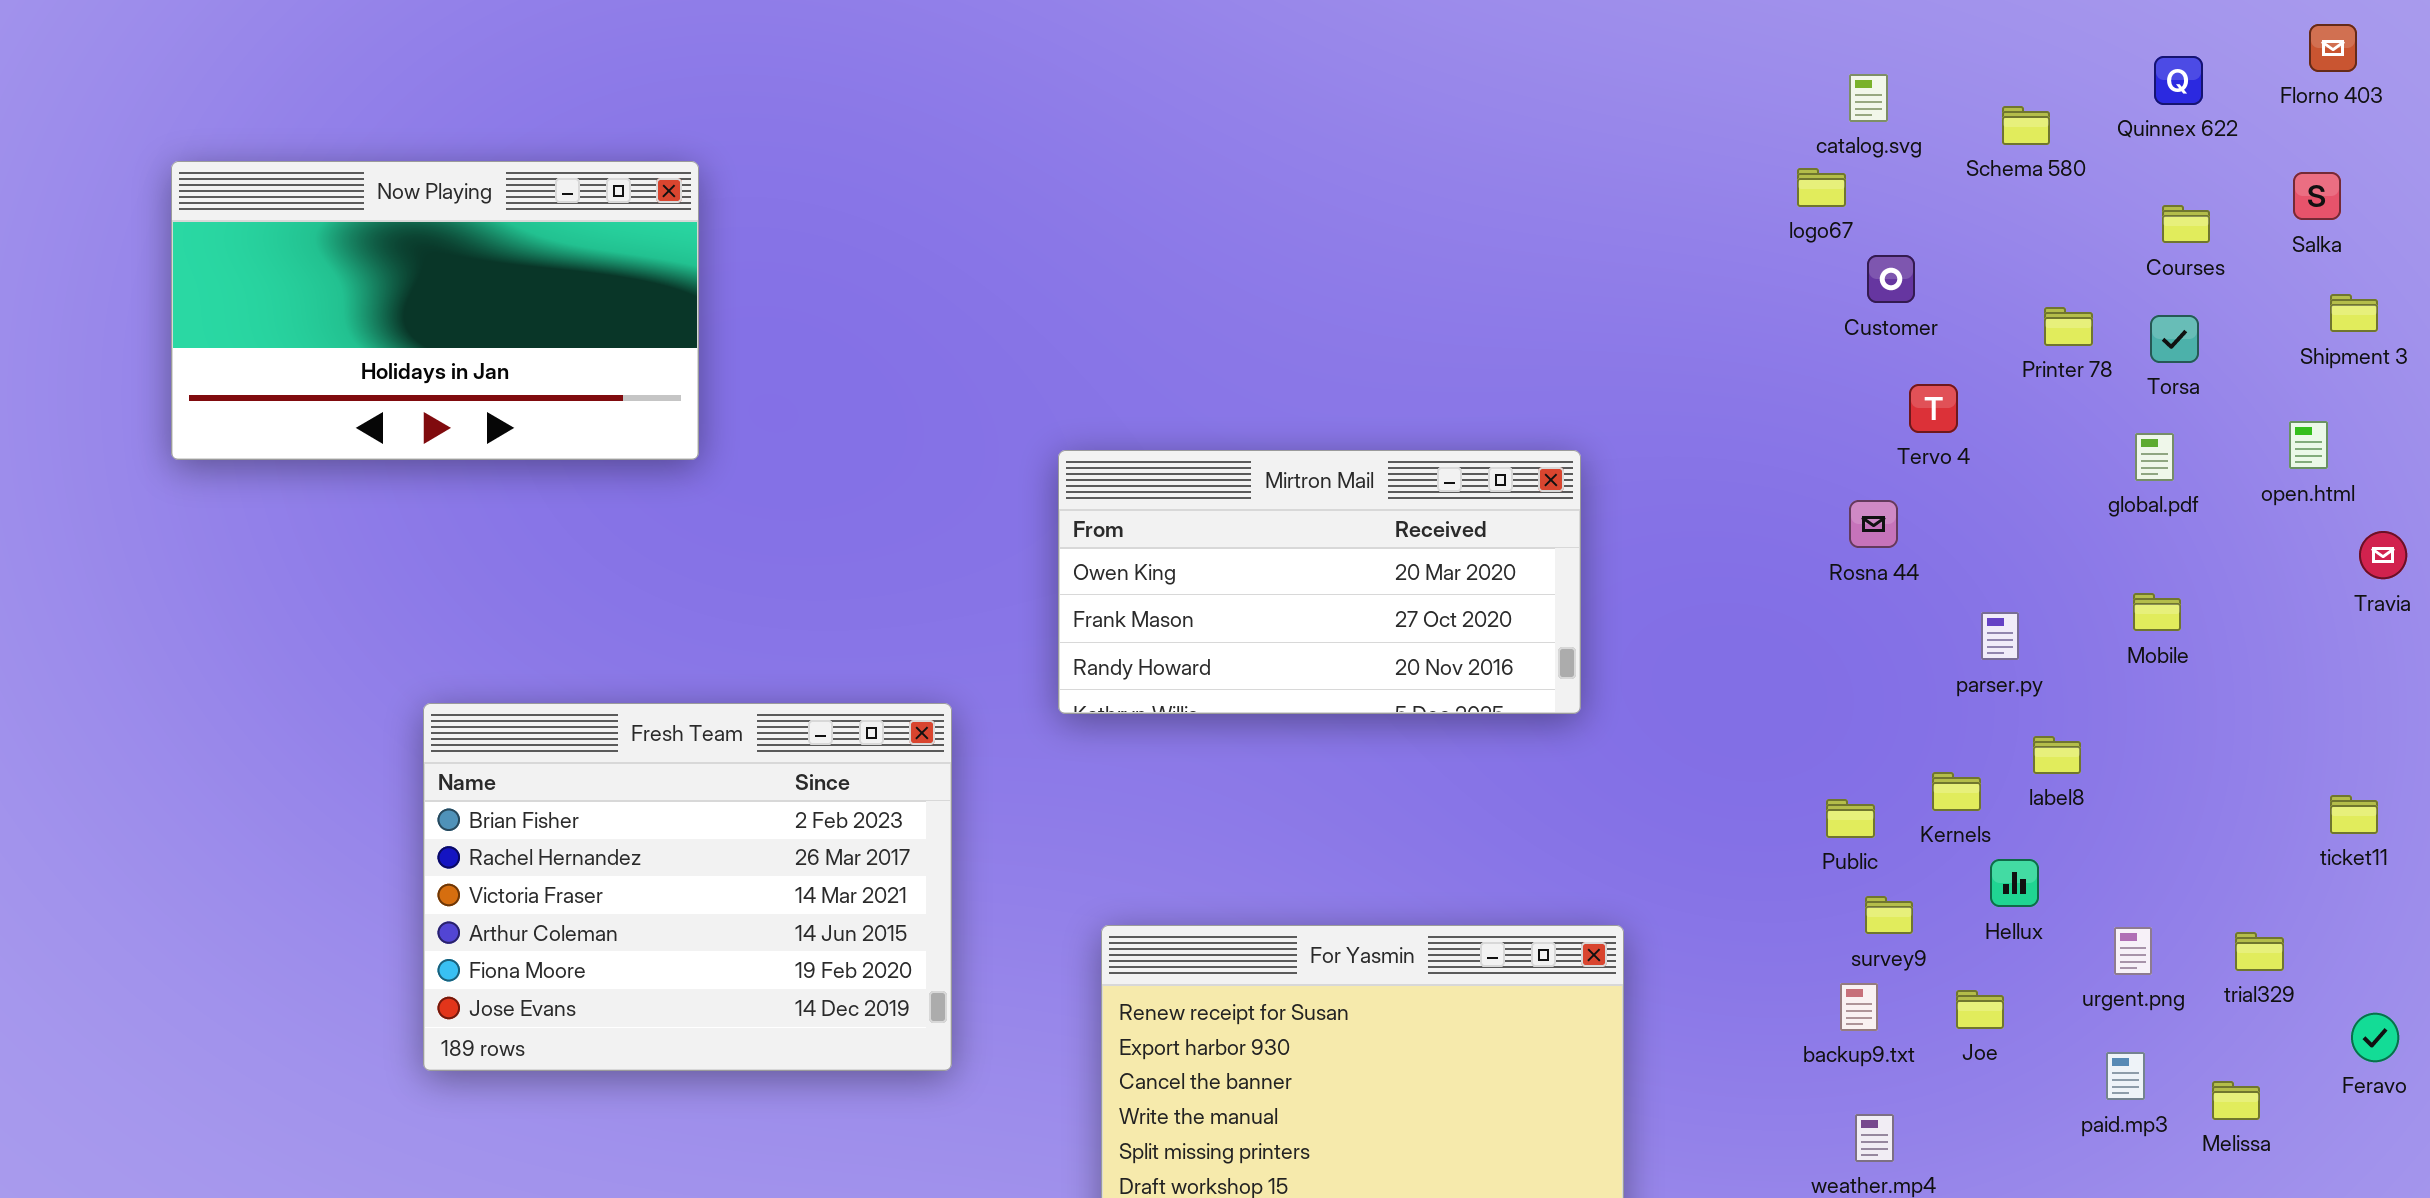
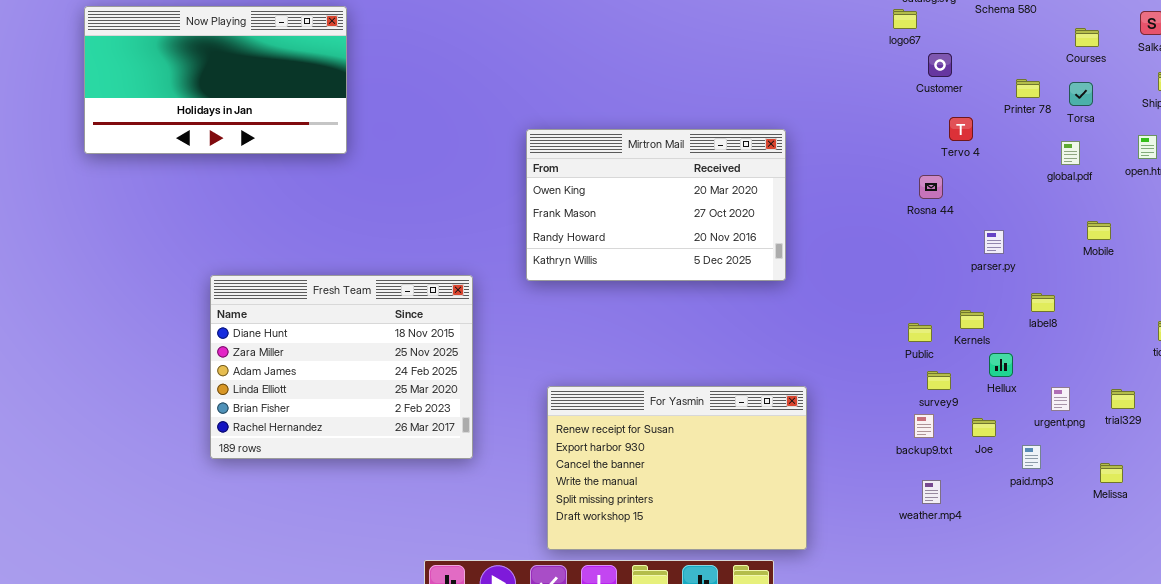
Mirtron Mail: [1058,450,1581,714] -> [526,129,786,281], resized
Mobile: [2133,593,2181,631] -> [1087,221,1111,240], moved
Fresh Team: [423,703,952,1071] -> [210,275,473,459], scrolled up 4 rows
label8: [2033,736,2081,774] -> [1031,293,1055,312], moved
paid.mp3: [2106,1052,2145,1100] -> [1022,445,1041,469], moved

